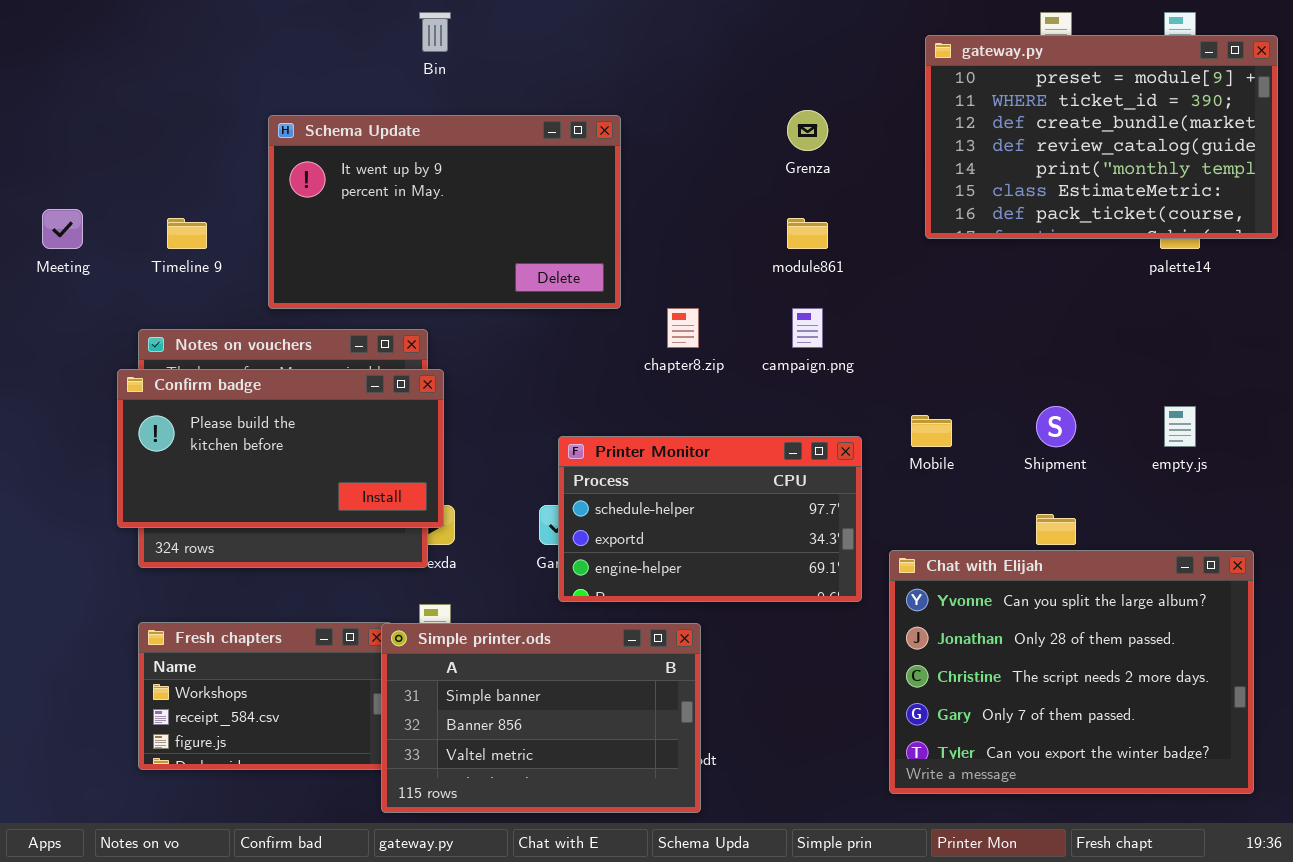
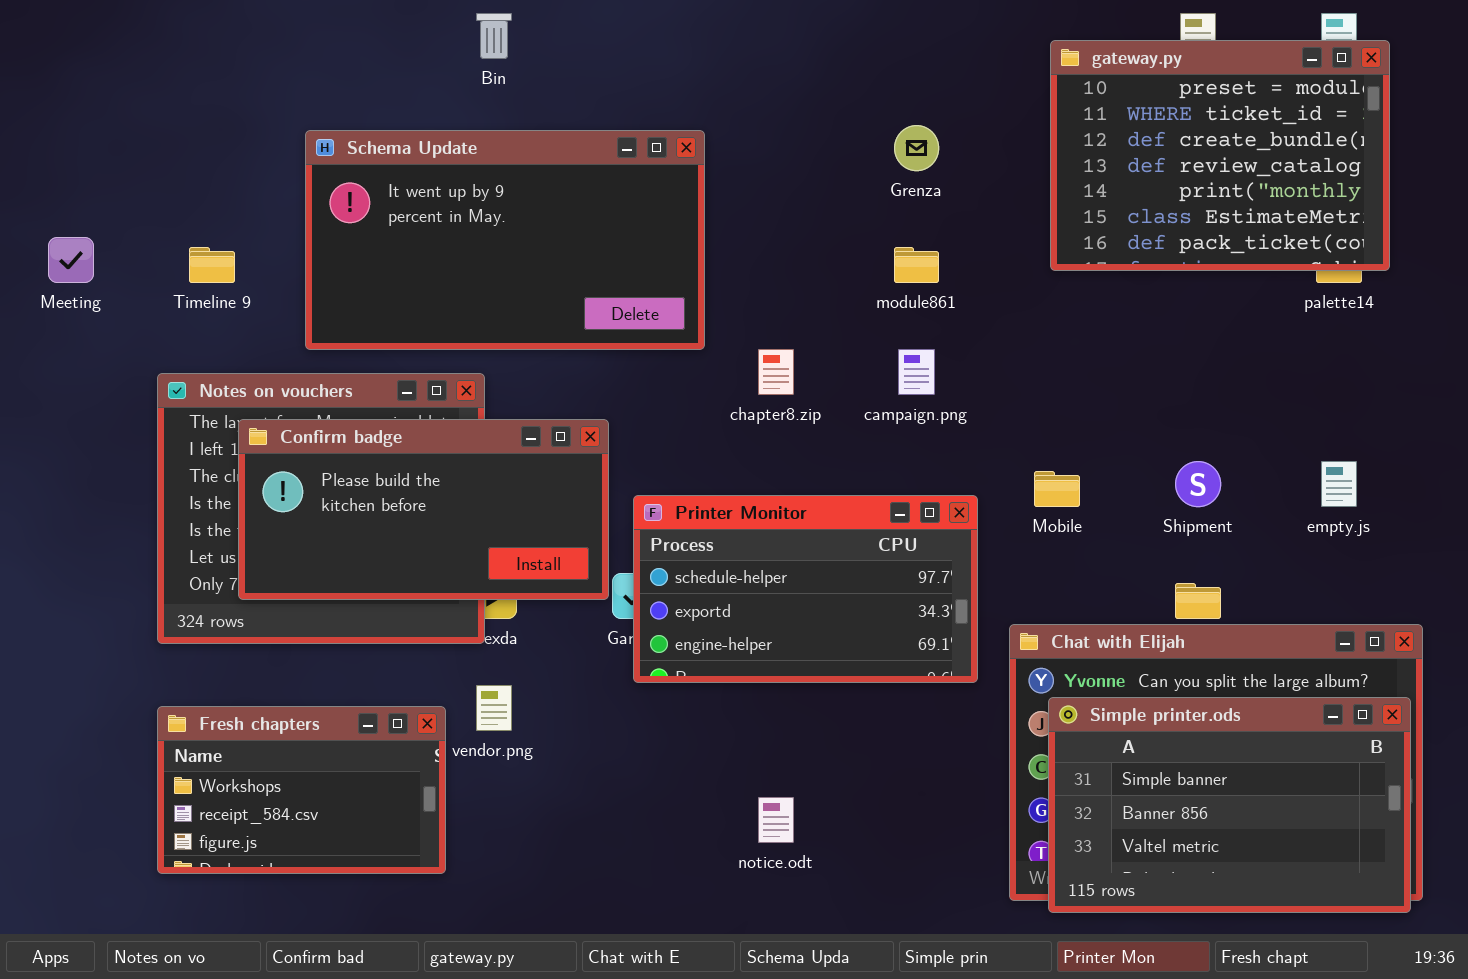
gateway.py: [925,35,1278,239] -> [1050,40,1390,271], resized
Confirm badge: [117,369,444,528] -> [238,419,609,600], moved
Simple printer.ods: [381,623,701,813] -> [1048,697,1411,913], moved

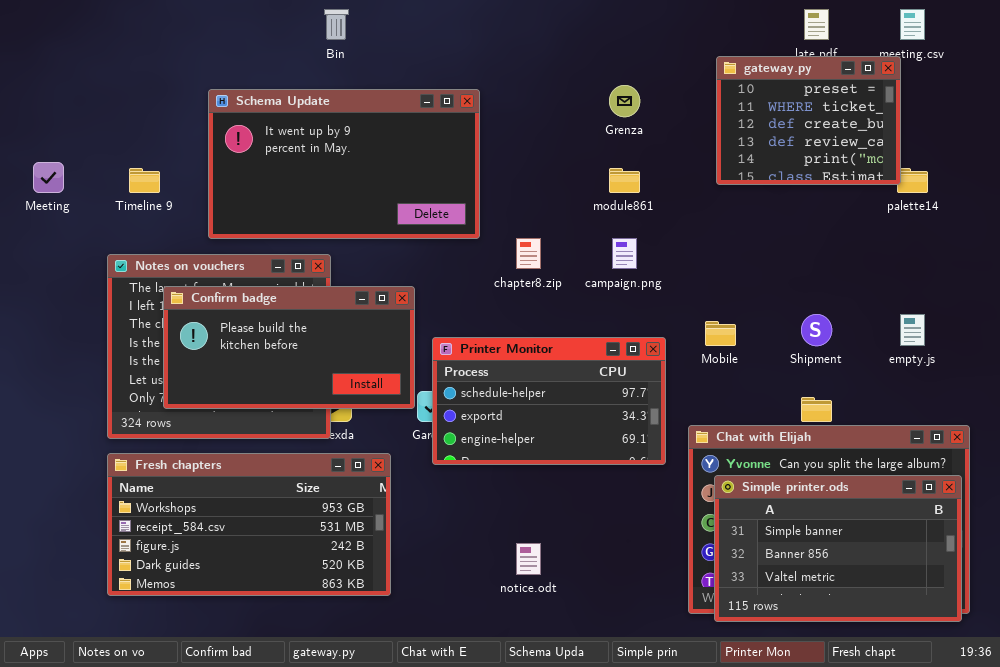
gateway.py: [1050,40,1390,271] -> [716,56,901,185], resized
Fresh chapters: [157,706,446,874] -> [107,453,391,596], resized

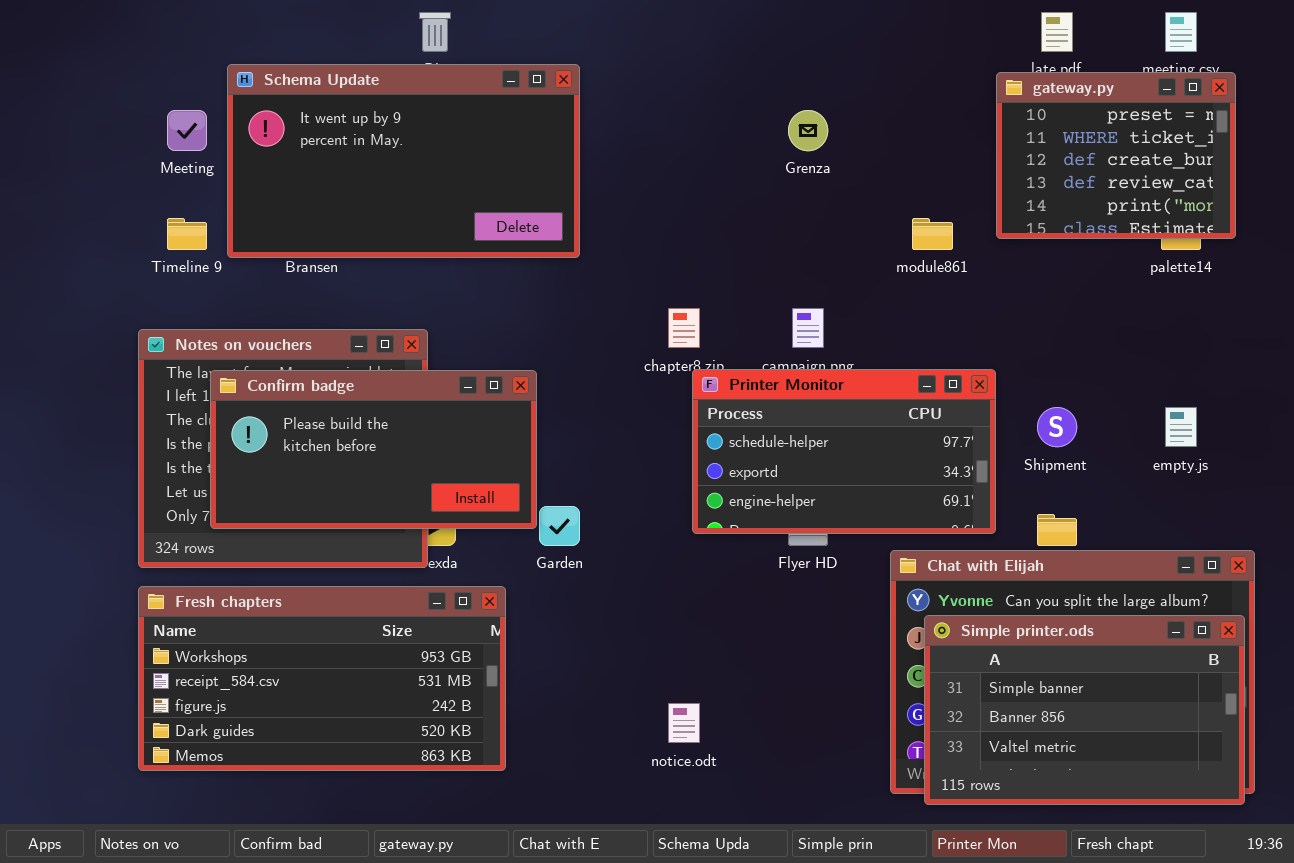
gateway.py: [716,56,901,185] -> [996,72,1236,239], moved
Schema Update: [208,89,480,239] -> [227,64,580,258], moved
Meeting: [33,162,64,193] -> [167,110,207,151], moved
module861: [609,168,640,193] -> [912,218,953,250], moved
Printer Monitor: [432,337,666,465] -> [692,369,996,534], moved

